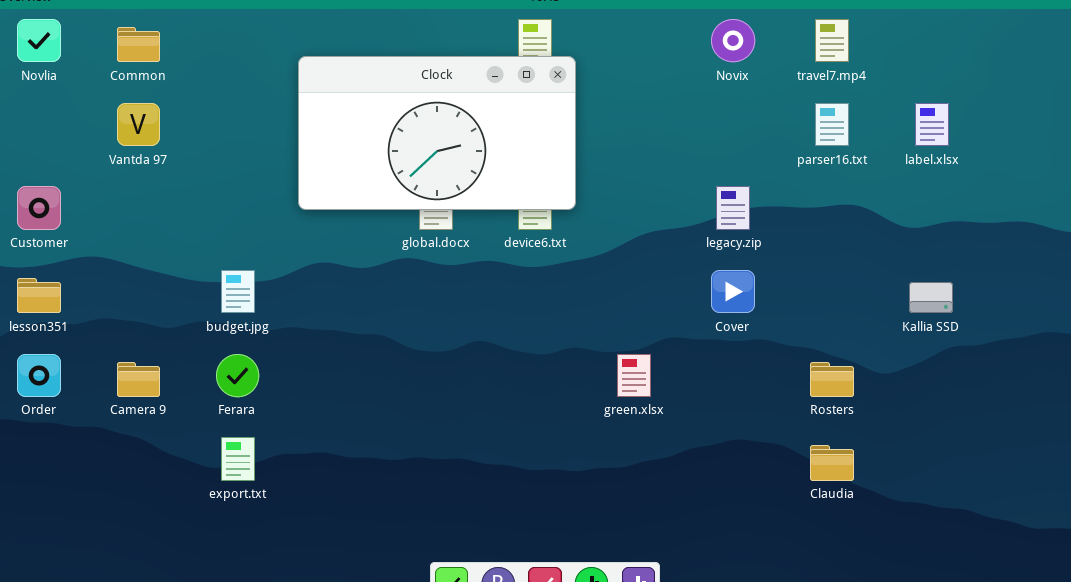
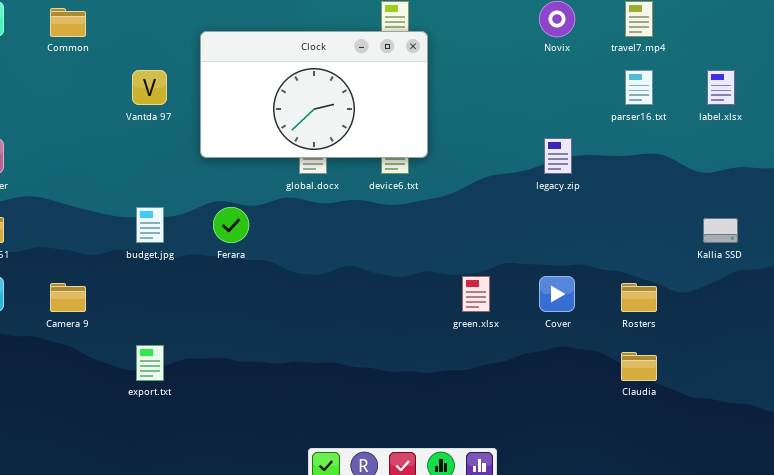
Vantda 97: [117,103,160,146] -> [132,70,167,105], moved
Cover: [711,270,755,313] -> [539,276,575,312], moved
Ferara: [216,354,259,397] -> [213,207,249,243], moved

